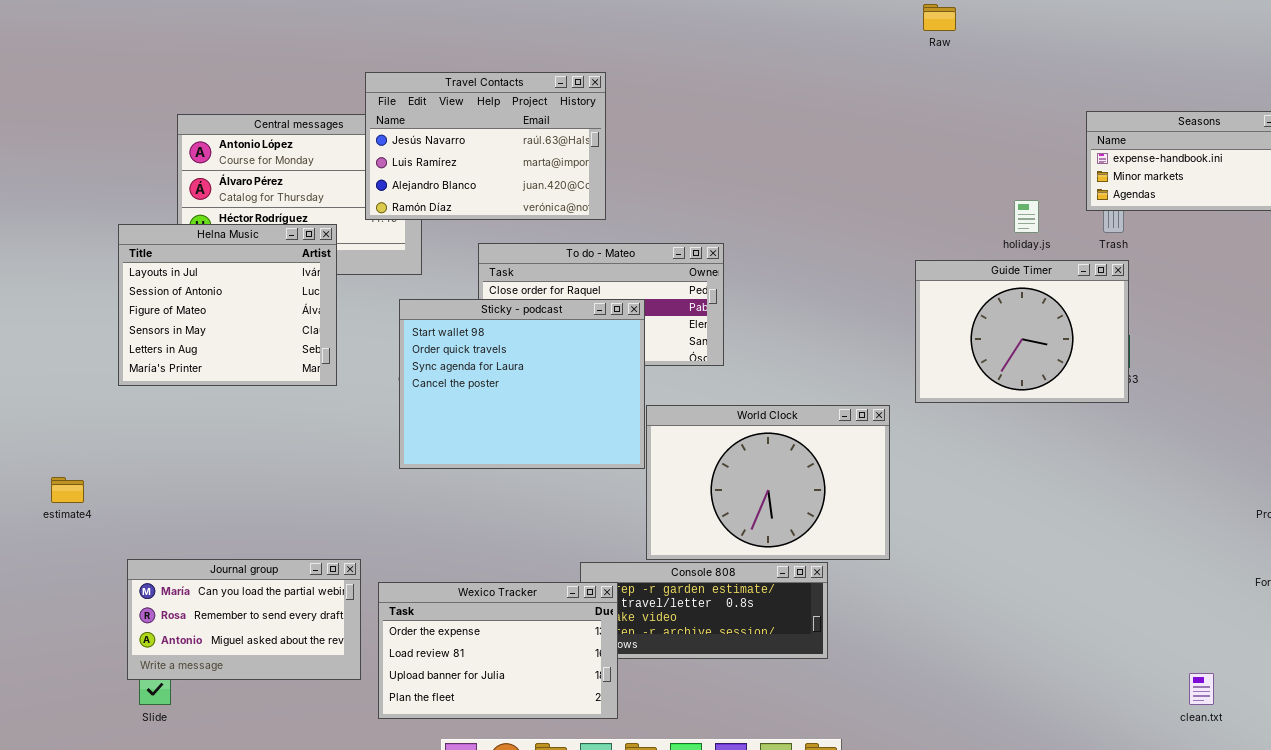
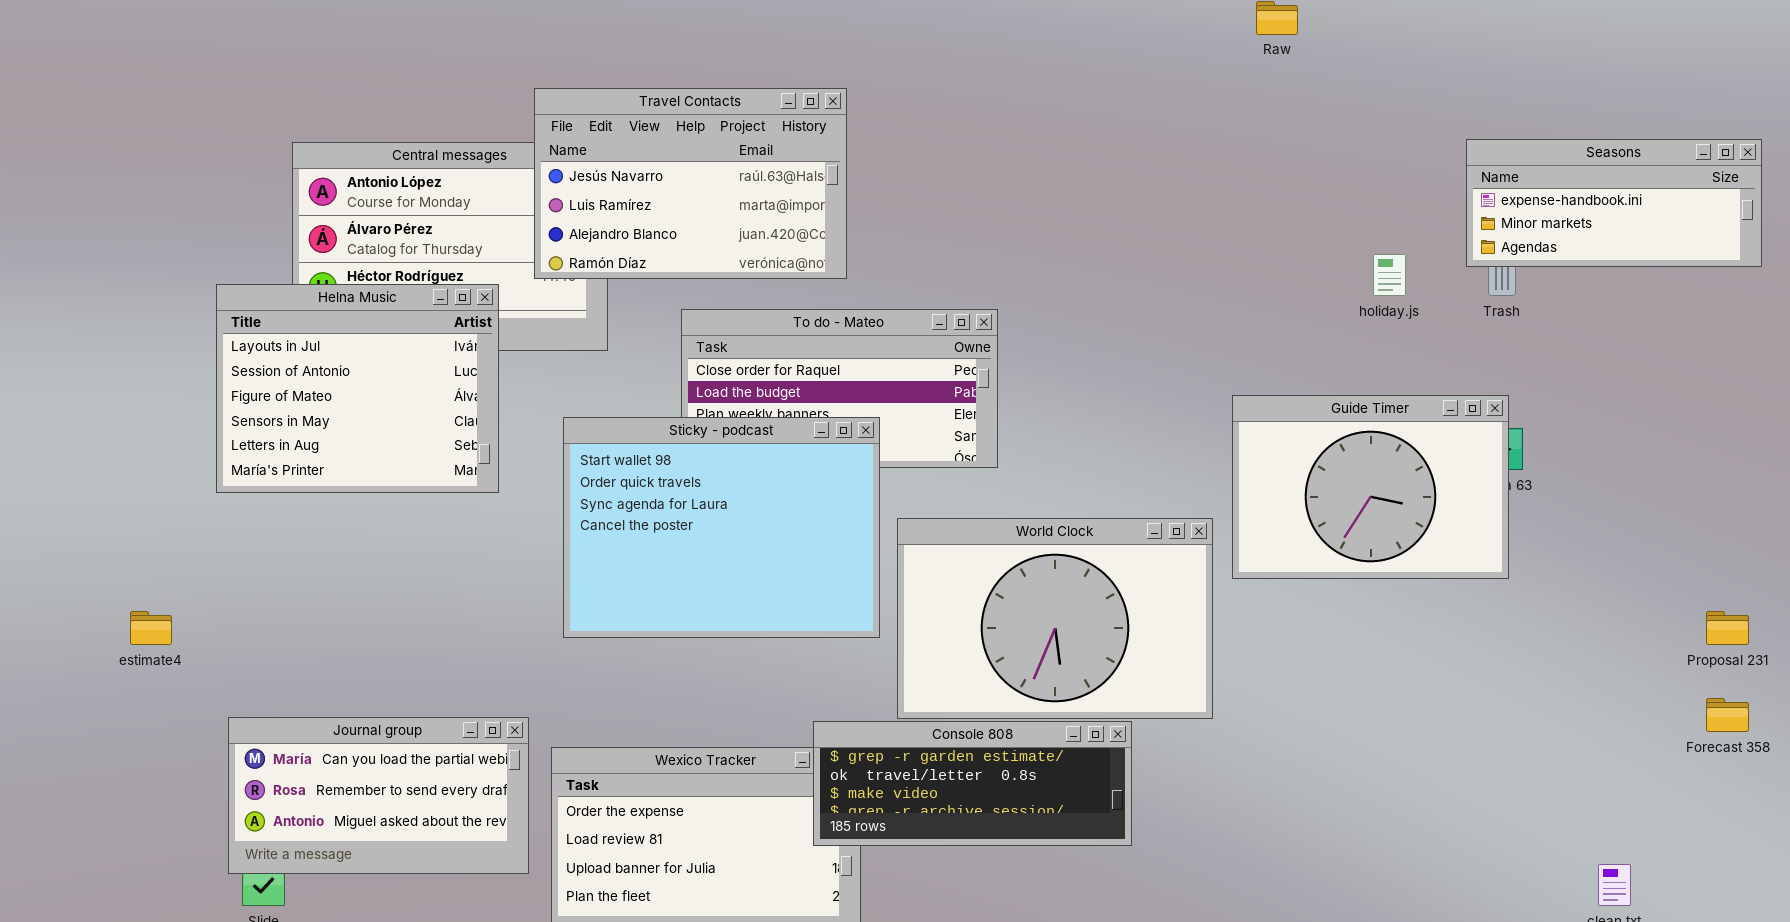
Guide Timer: [915,260,1129,403] -> [1232,395,1509,579], moved
Sticky - podcast: [399,299,645,469] -> [563,417,880,638], moved
Console 808: [580,562,828,659] -> [813,721,1132,846], raised

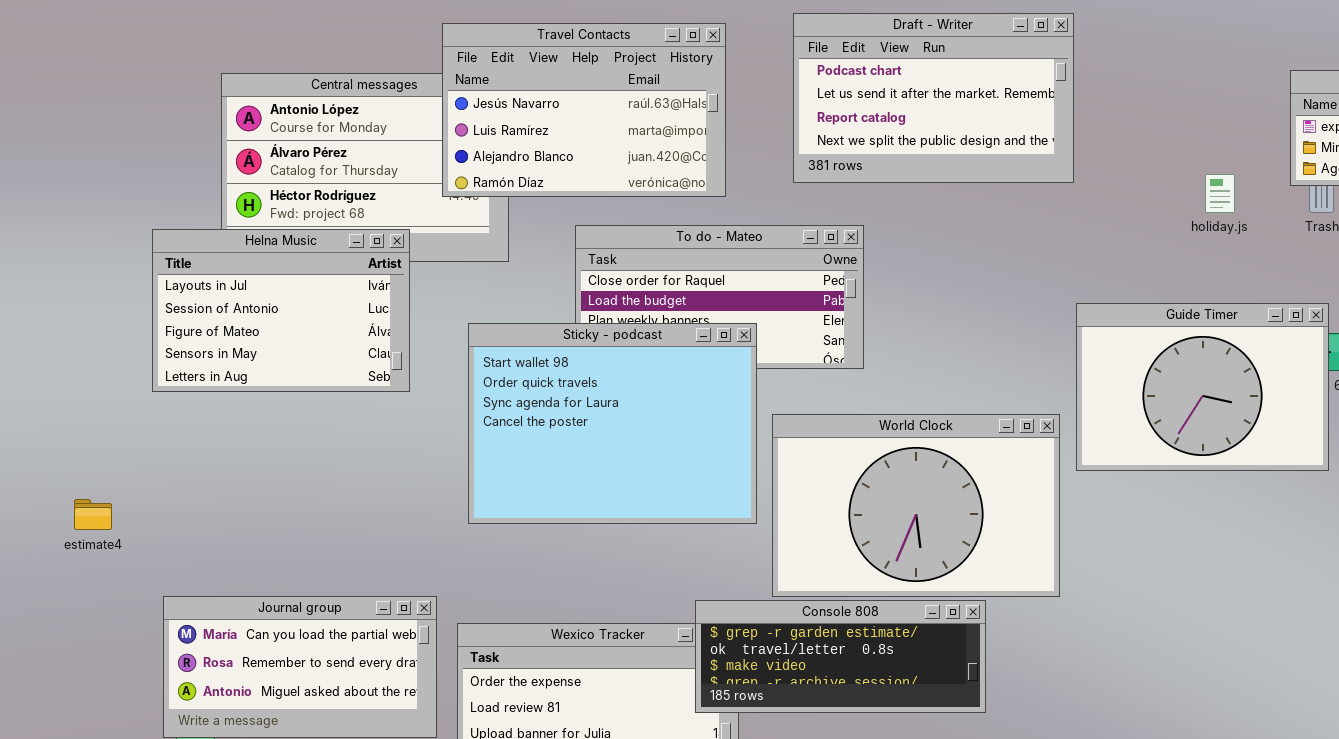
Draft - Writer: none -> [793,13,1074,183], opened
Helna Music: [216,284,499,493] -> [152,229,410,392], resized

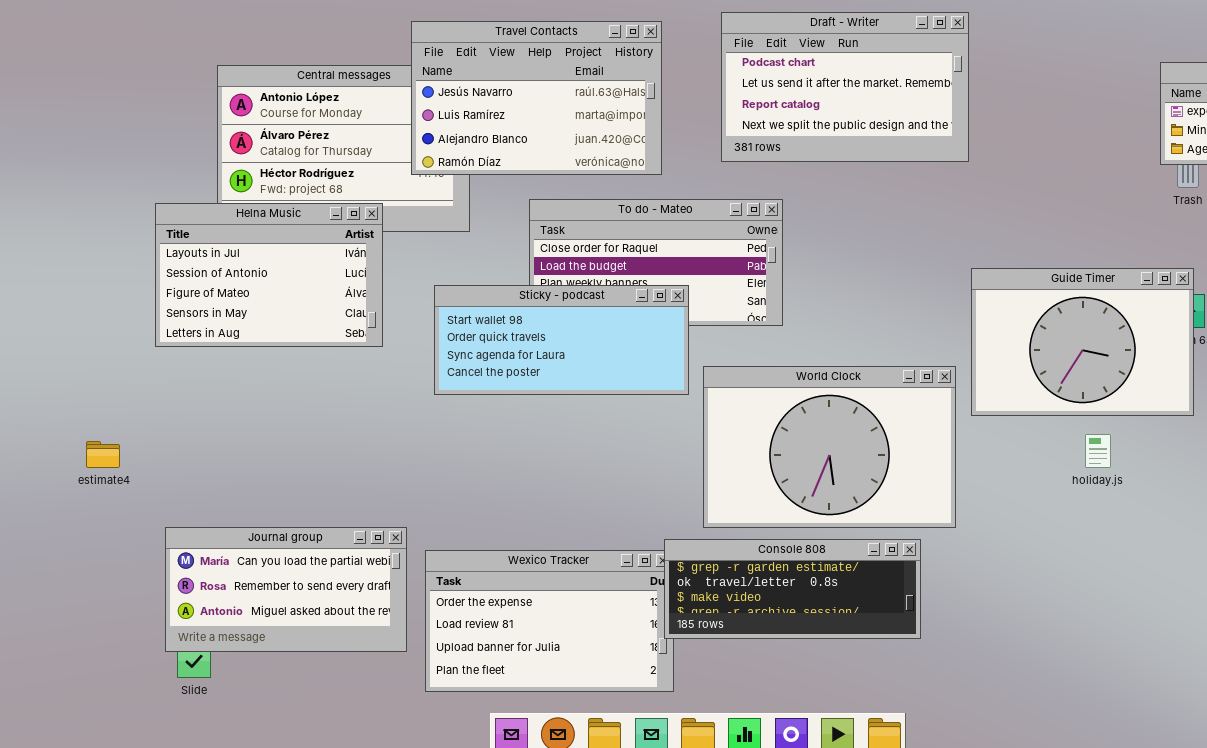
holiday.js: [1205,174,1235,213] -> [1085,434,1111,468], moved
Sticky - podcast: [468,323,757,524] -> [434,285,689,395], resized
Console 808: [695,600,986,713] -> [664,539,921,639], moved

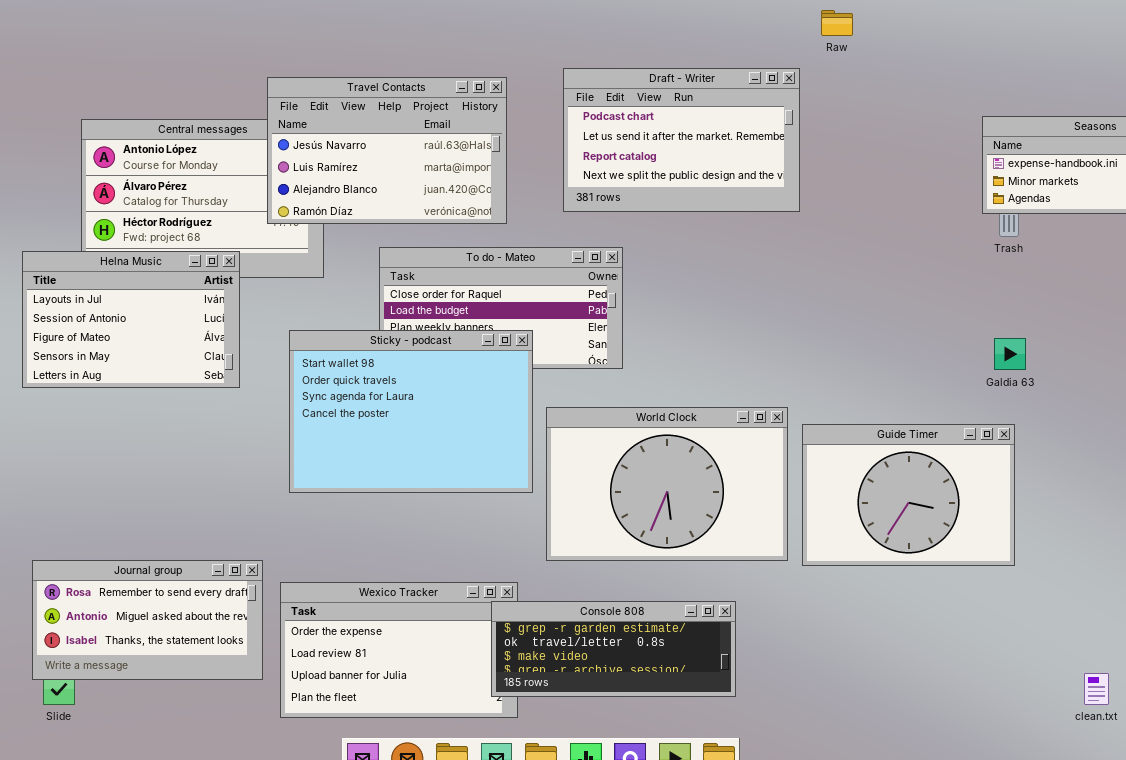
Guide Timer: [971,268,1194,416] -> [802,424,1015,566], moved
Sticky - podcast: [434,285,689,395] -> [289,330,533,493], resized
Journal group: [165,527,407,652] -> [32,560,263,680], scrolled down 1 row
Console 808: [664,539,921,639] -> [491,601,736,697], moved

